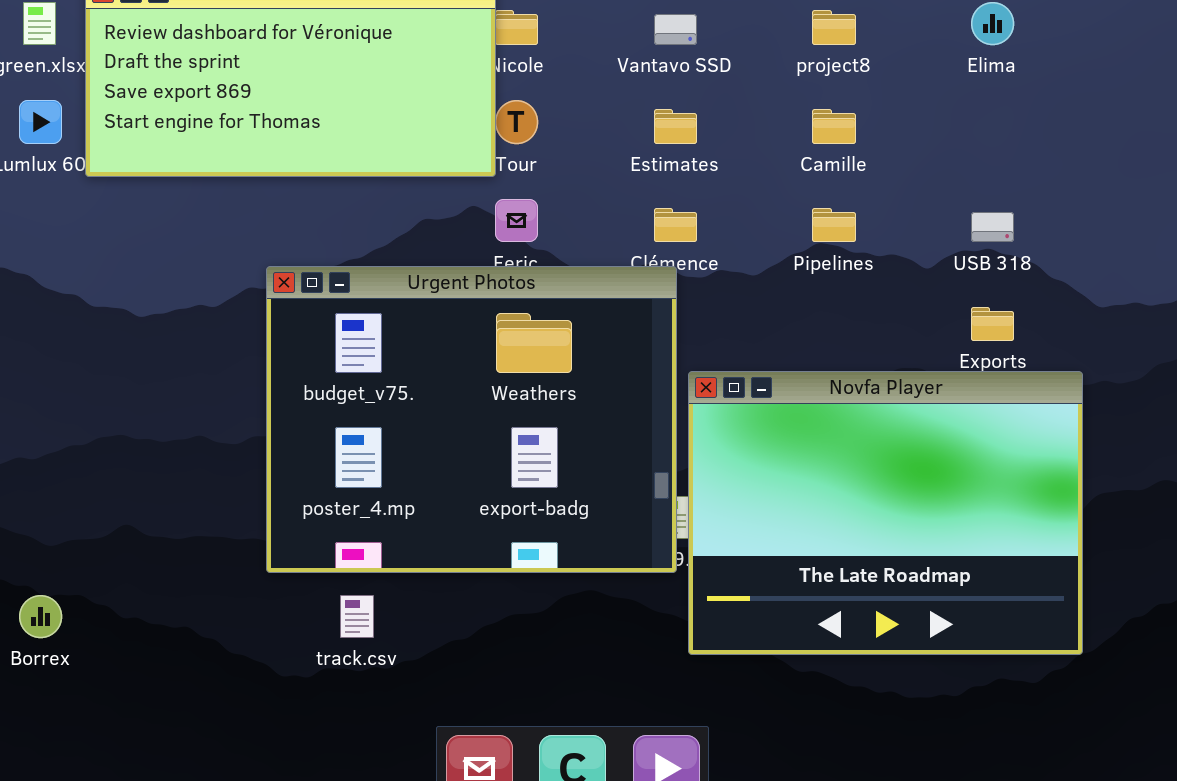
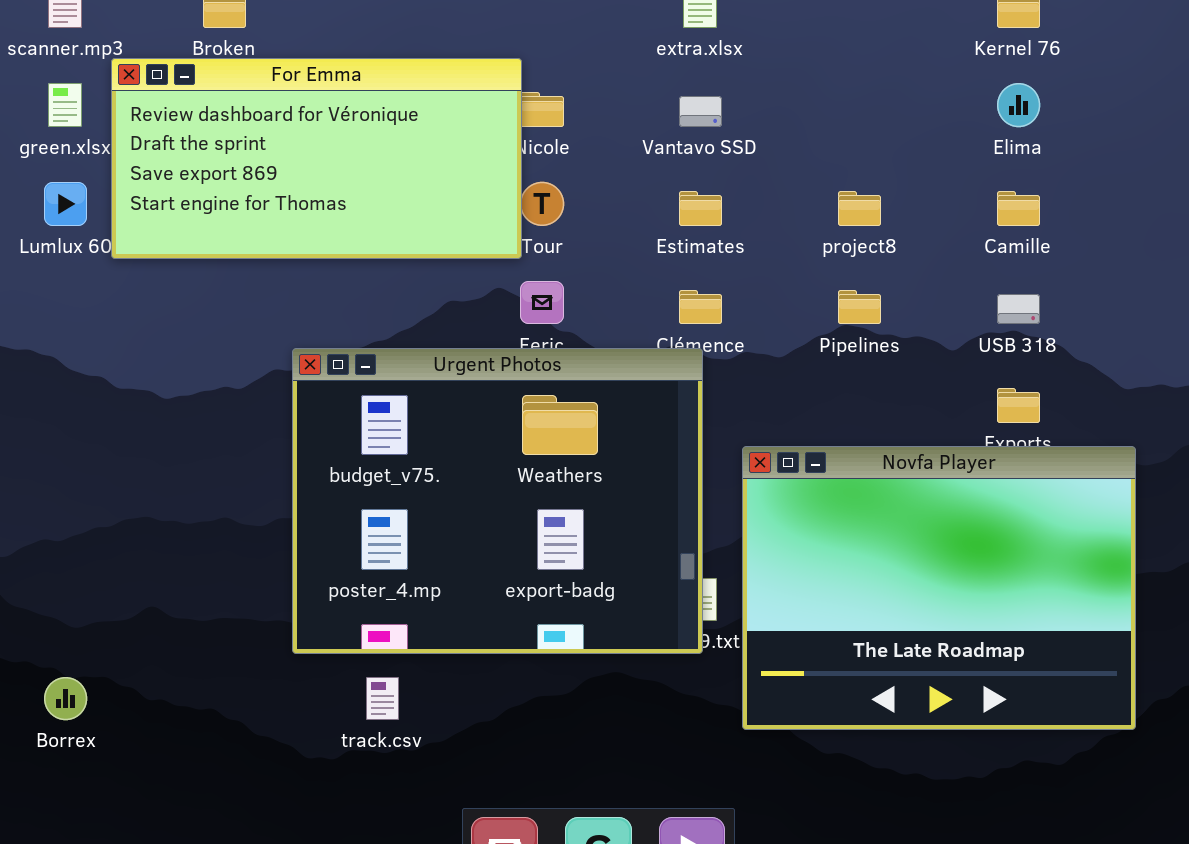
project8: [812,10,856,45] -> [838,191,881,226], moved
Camille: [812,109,856,144] -> [997,191,1040,226], moved
Novfa Player: [688,371,1083,655] -> [742,446,1136,730], moved

